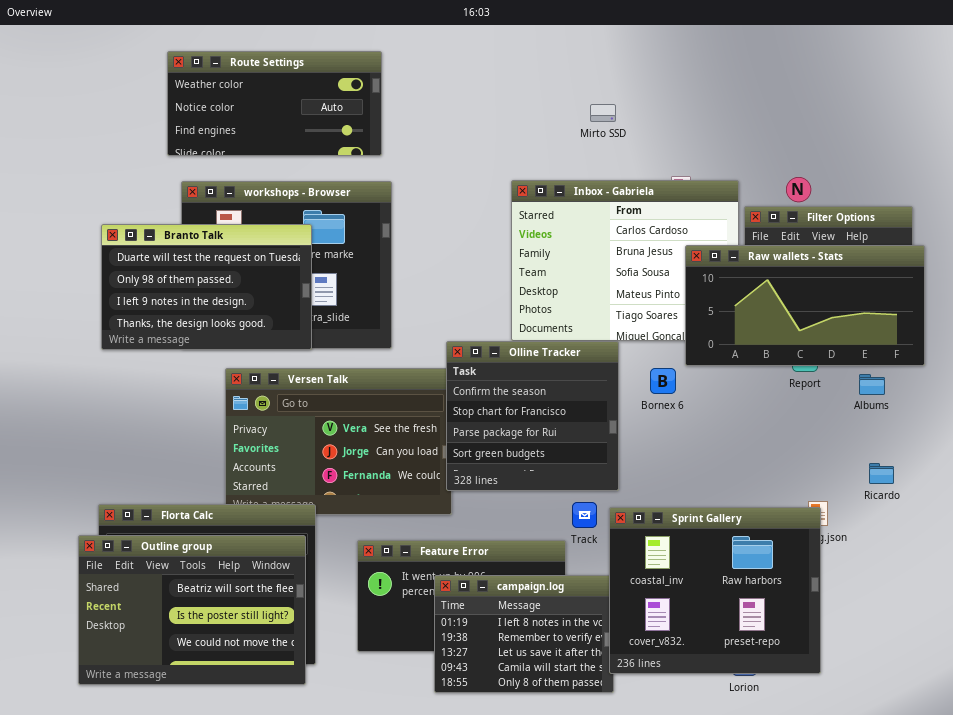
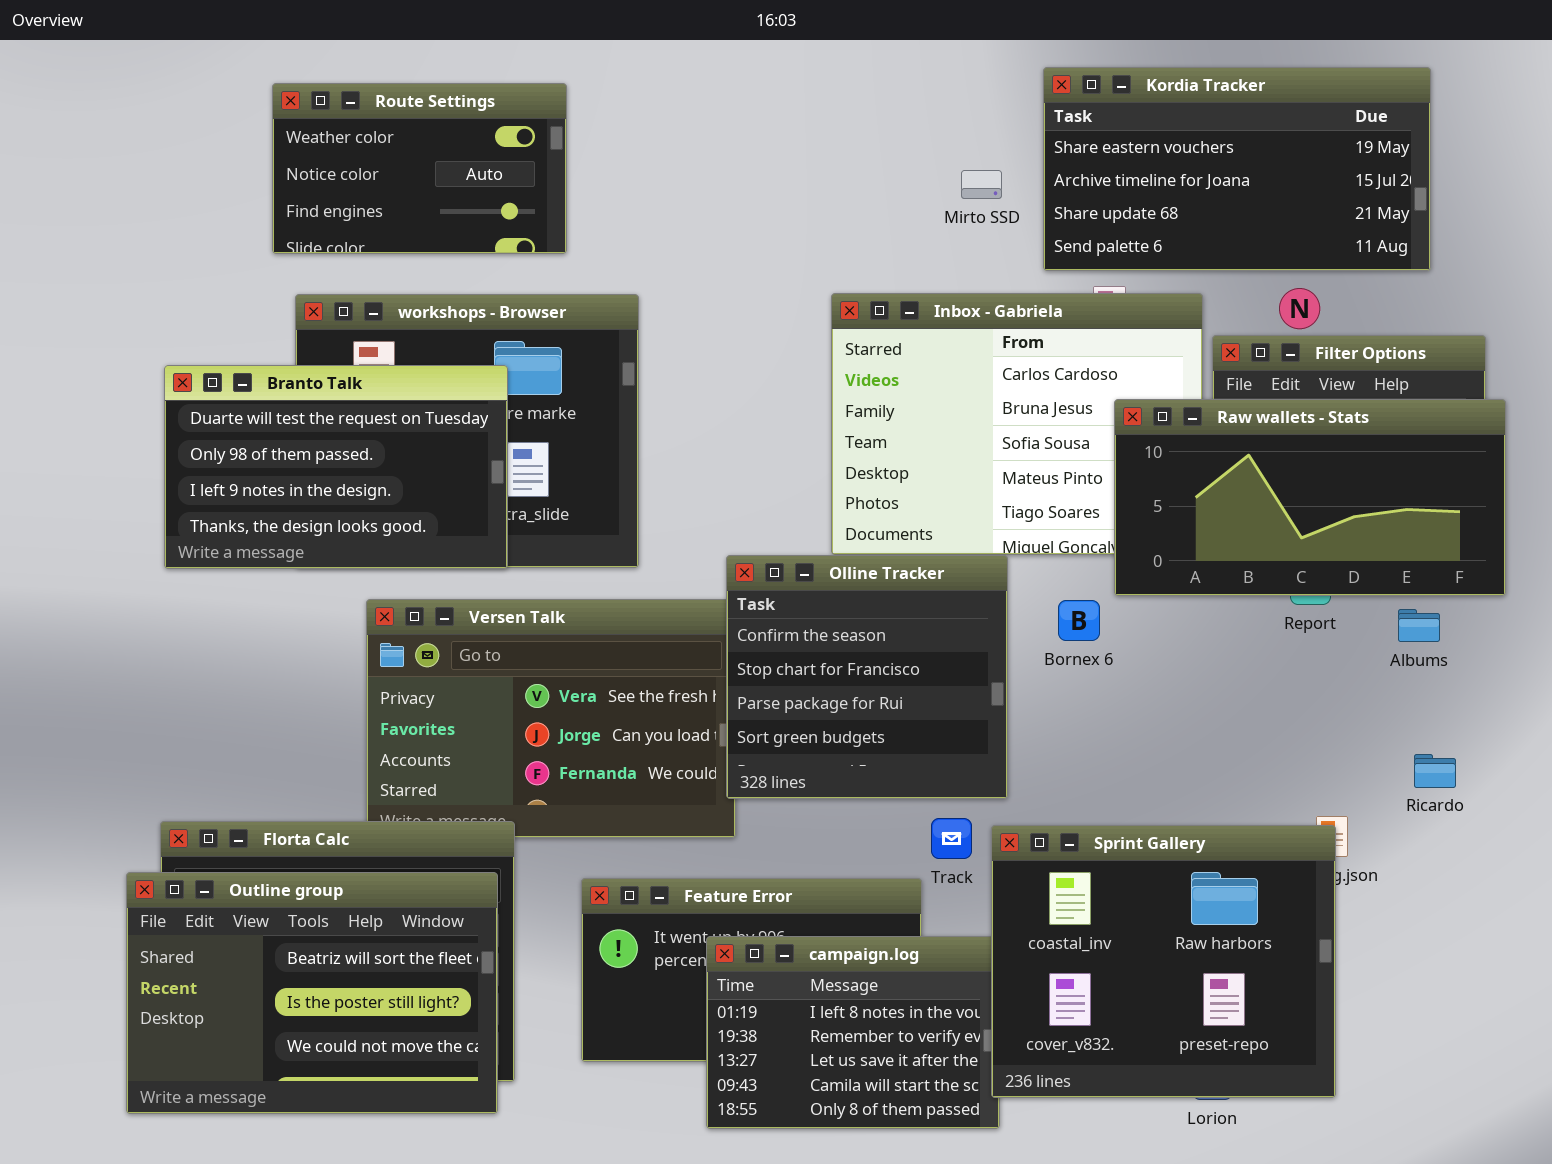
Kordia Tracker: none -> [1043,67,1431,271], opened
Route Settings: [167,51,382,156] -> [272,83,567,254], resized

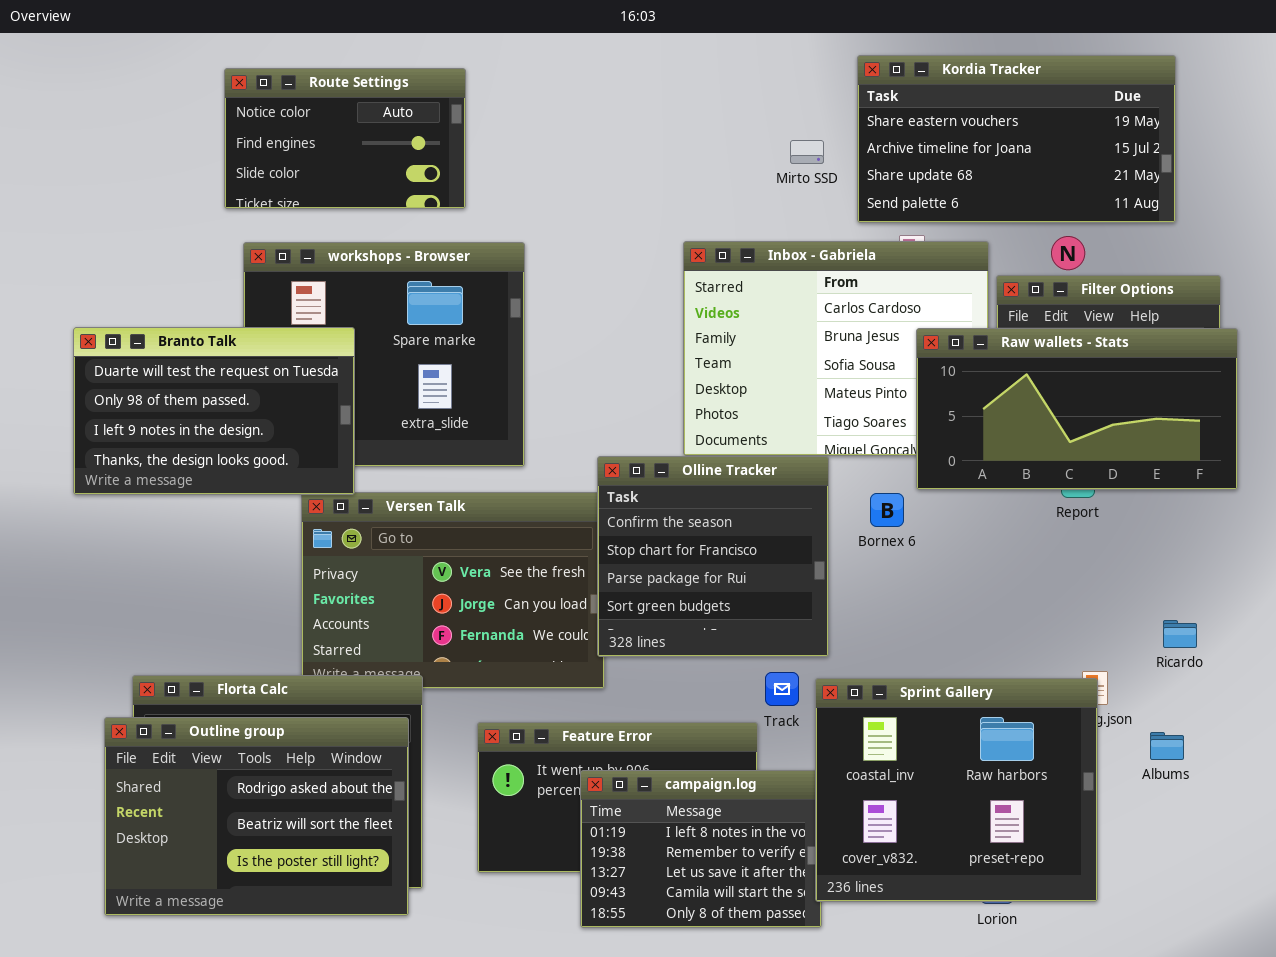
Route Settings: [272,83,567,254] -> [224,68,466,209], scrolled down 1 row
Branto Talk: [164,365,508,569] -> [73,327,355,495], moved
Albums: [1398,609,1440,642] -> [1150,732,1184,760], moved
Outline group: [126,872,498,1114] -> [104,717,409,916], scrolled up 1 row

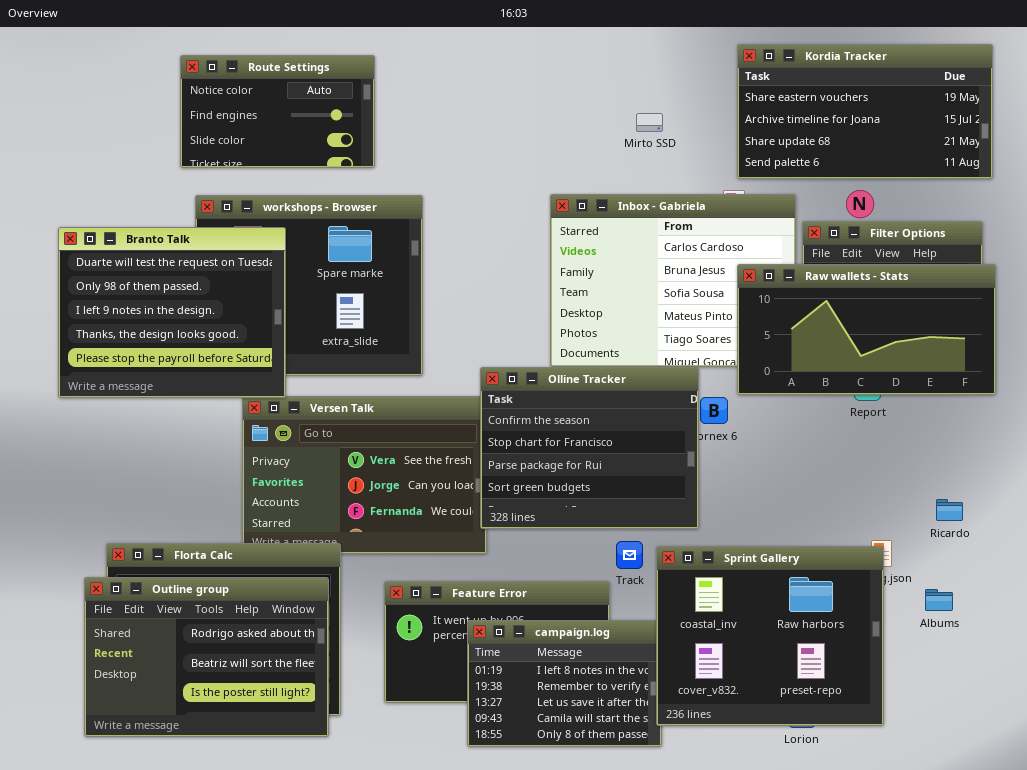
Kordia Tracker: [857,55,1176,223] -> [737,44,993,179], moved
Branto Talk: [73,327,355,495] -> [58,227,286,398], resized
Olline Tracker: [597,456,829,657] -> [480,367,699,529], resized

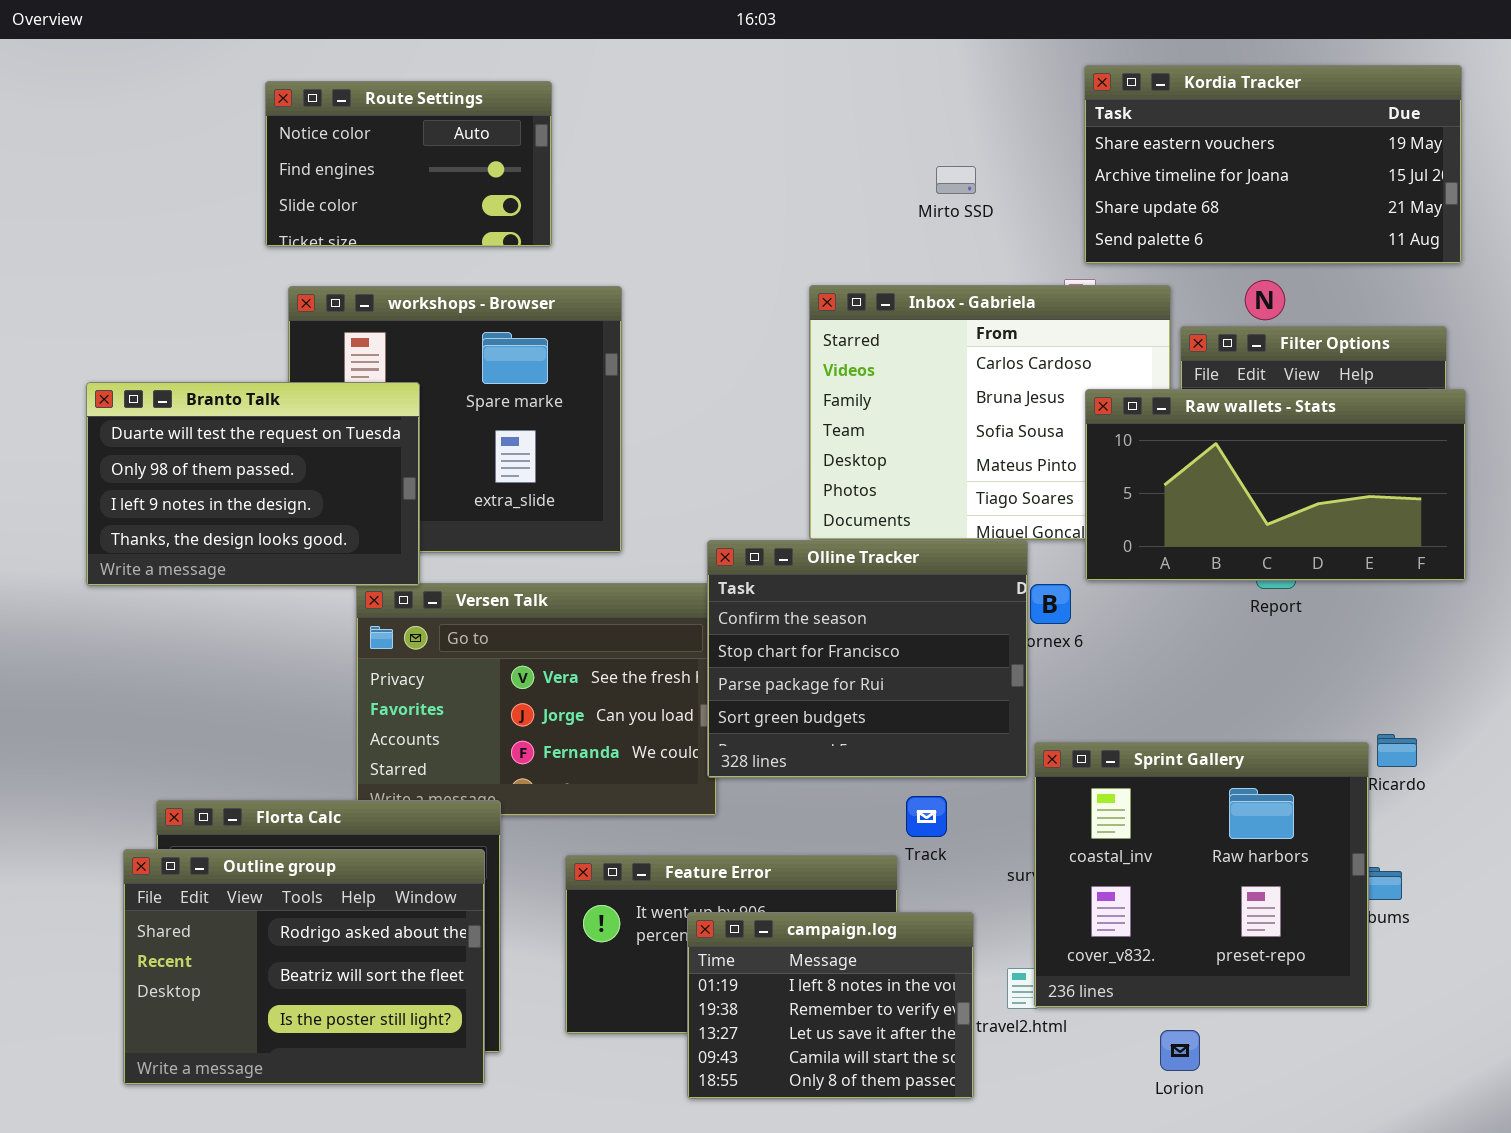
Branto Talk: [58,227,286,398] -> [86,382,420,586], resized
Sprint Gallery: [656,546,884,726] -> [1034,742,1369,1008], moved

